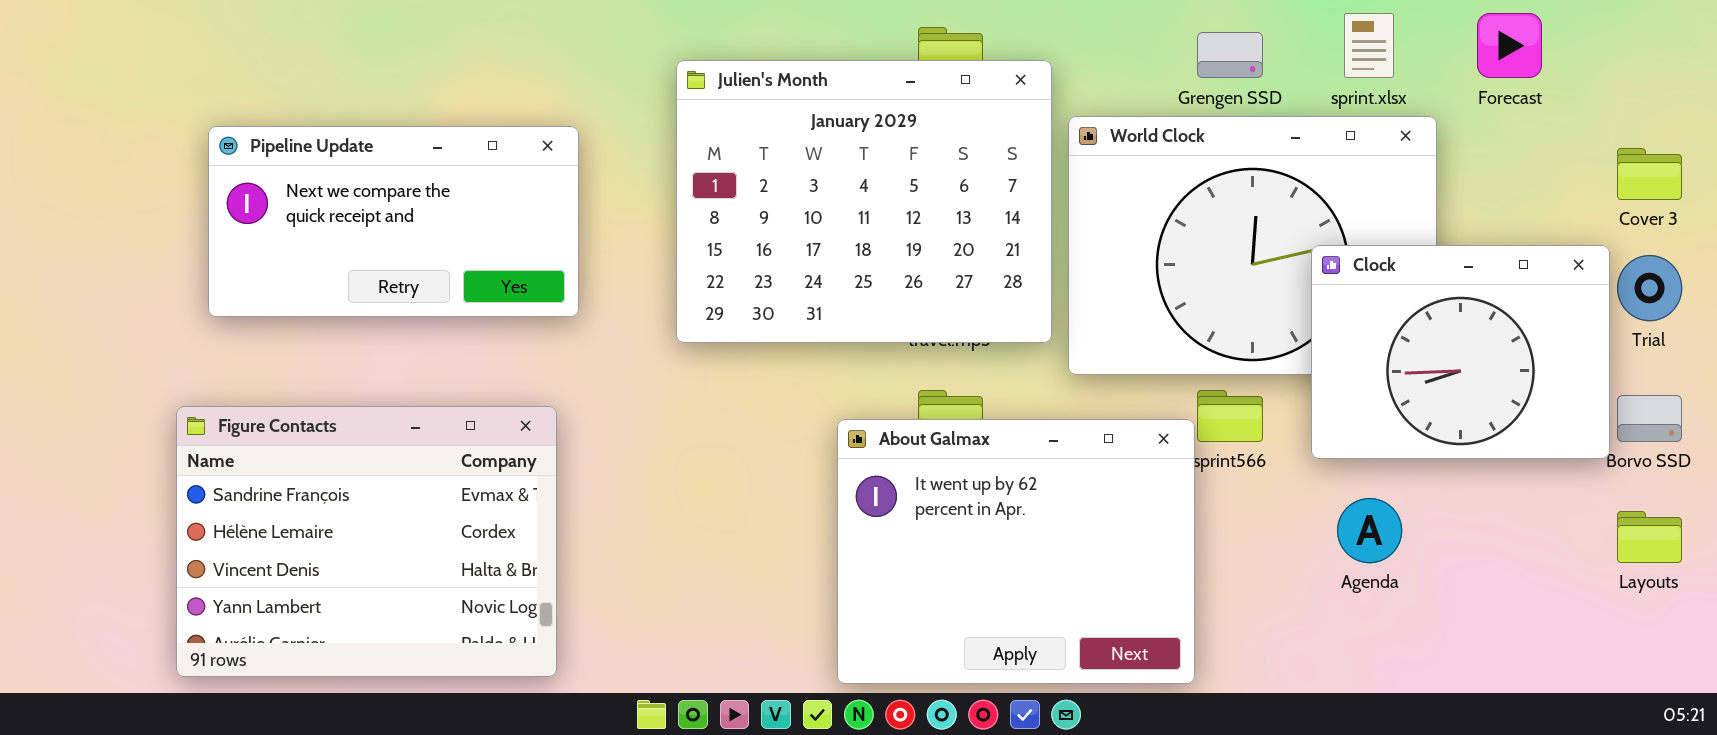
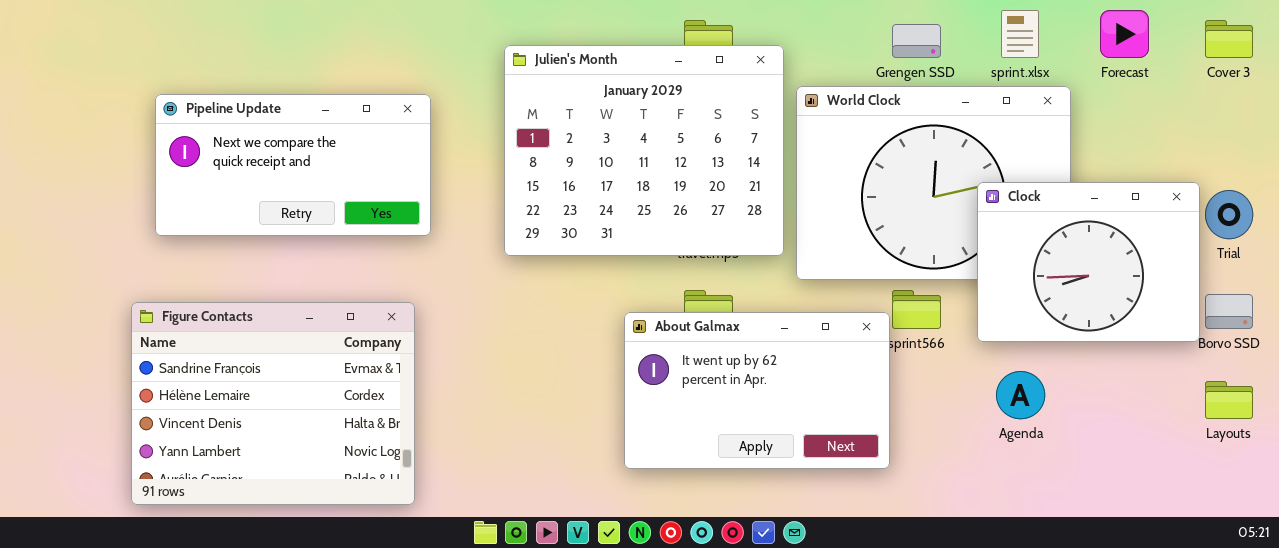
Cover 3: [1617,148,1682,200] -> [1205,20,1253,58], moved
About Galmax: [837,419,1195,684] -> [624,312,890,469], resized

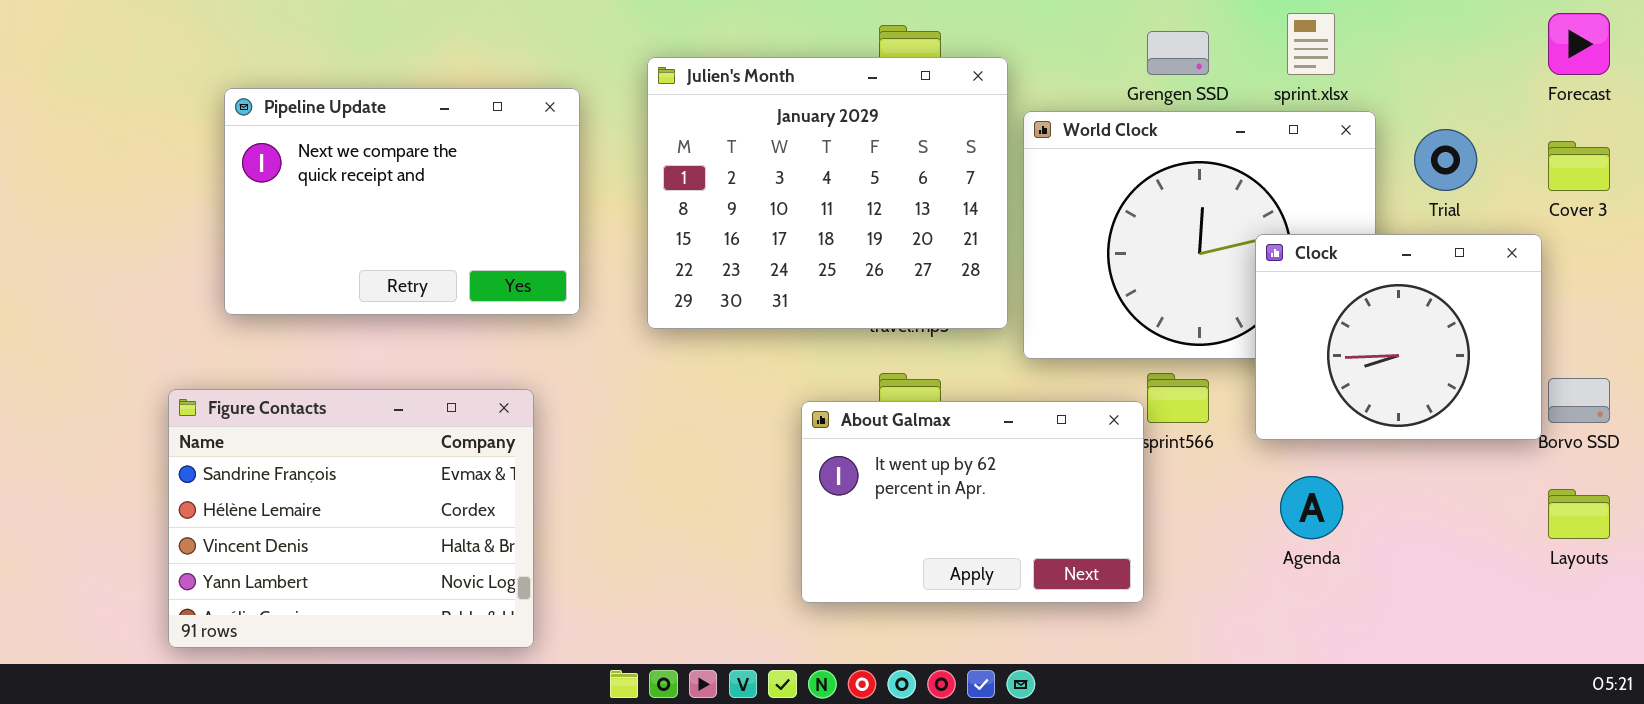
Forecast: [1100,10,1149,58] -> [1548,13,1610,75], moved
Cover 3: [1205,20,1253,58] -> [1548,141,1610,191], moved
Pipeline Update: [155,94,431,236] -> [224,88,580,315], moved, resized
Trial: [1205,190,1253,239] -> [1414,129,1477,191], moved

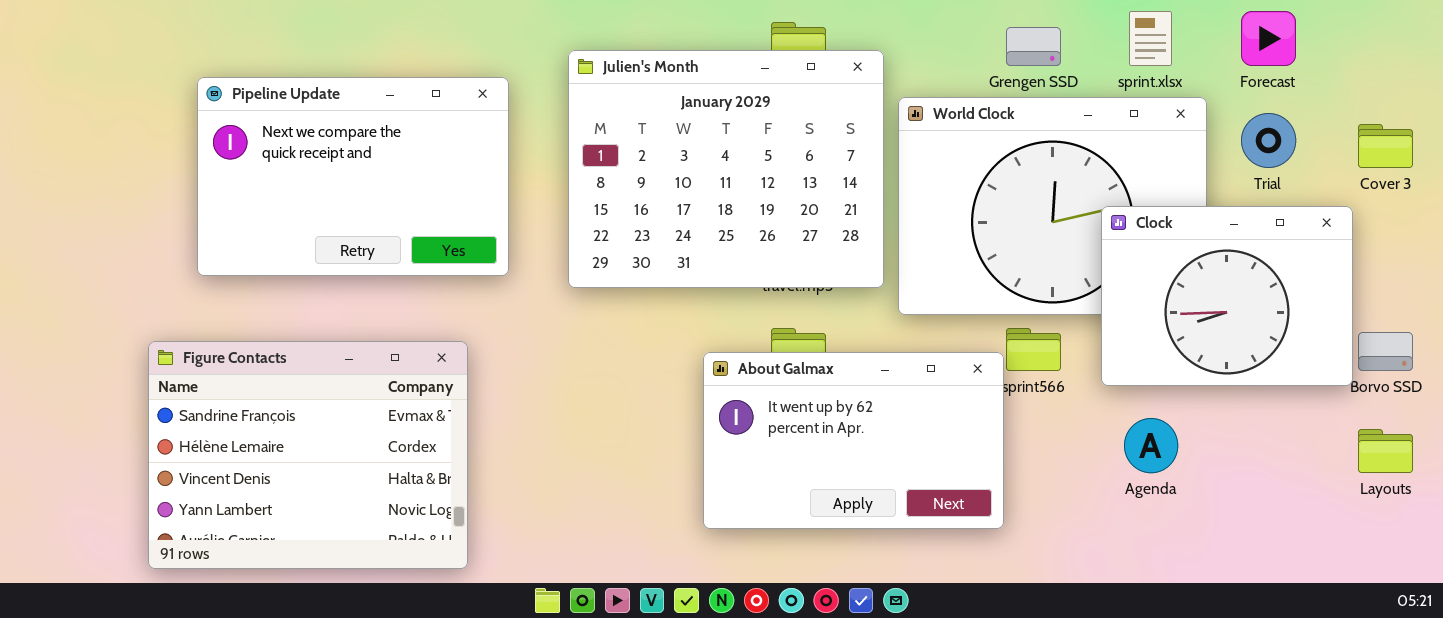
Forecast: [1548,13,1610,75] -> [1241,11,1296,66], moved

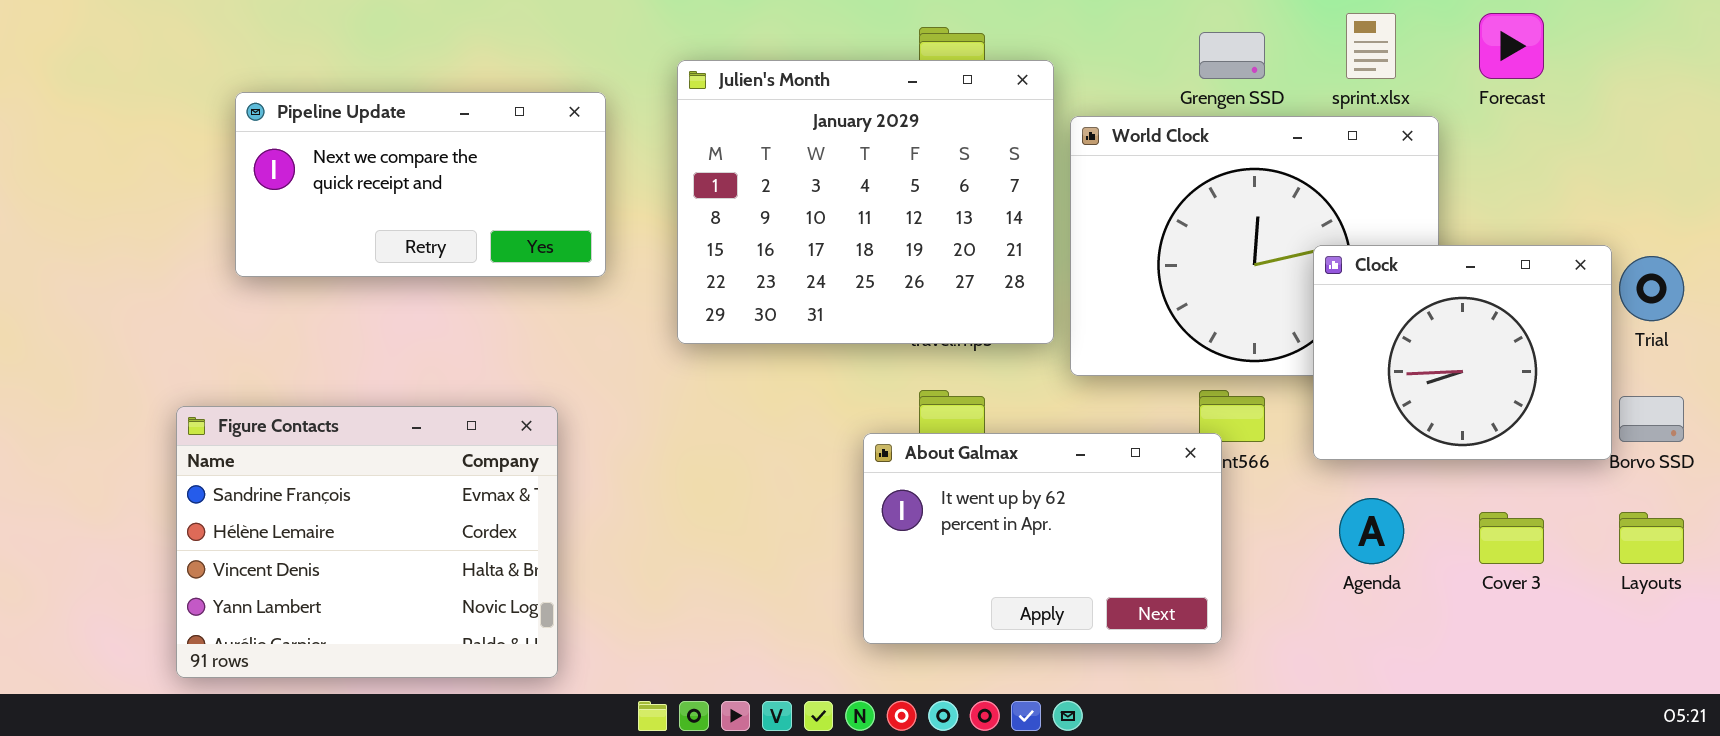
Pipeline Update: [197,77,509,276] -> [235,92,606,277], resized
Trial: [1241,113,1296,168] -> [1619,256,1684,321], moved
Cover 3: [1358,124,1413,168] -> [1479,512,1544,564], moved
About Galmax: [703,352,1004,529] -> [863,433,1222,644], moved

